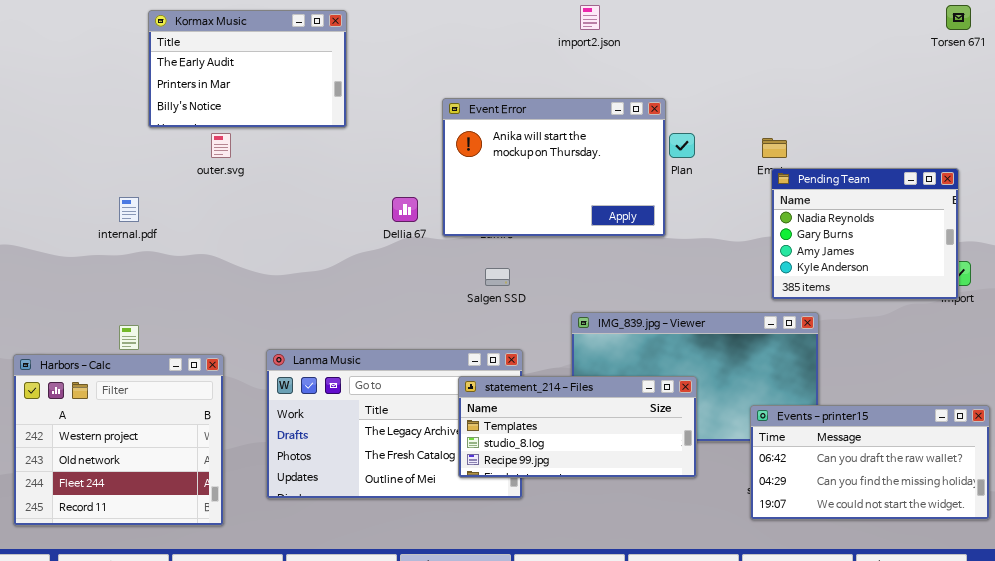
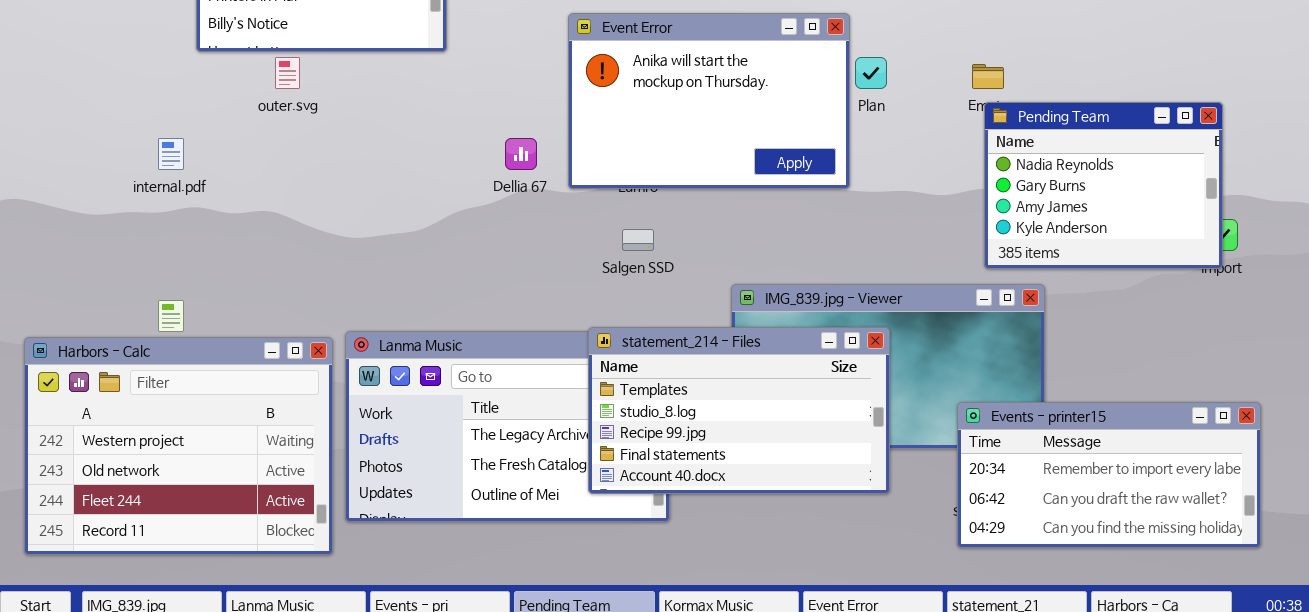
Harbors - Calc: [13,354,224,526] -> [24,337,333,555], resized
statement_214 - Files: [458,376,697,478] -> [588,327,890,494], resized
Events - printer15: [750,405,990,520] -> [957,402,1261,548], scrolled up 1 row

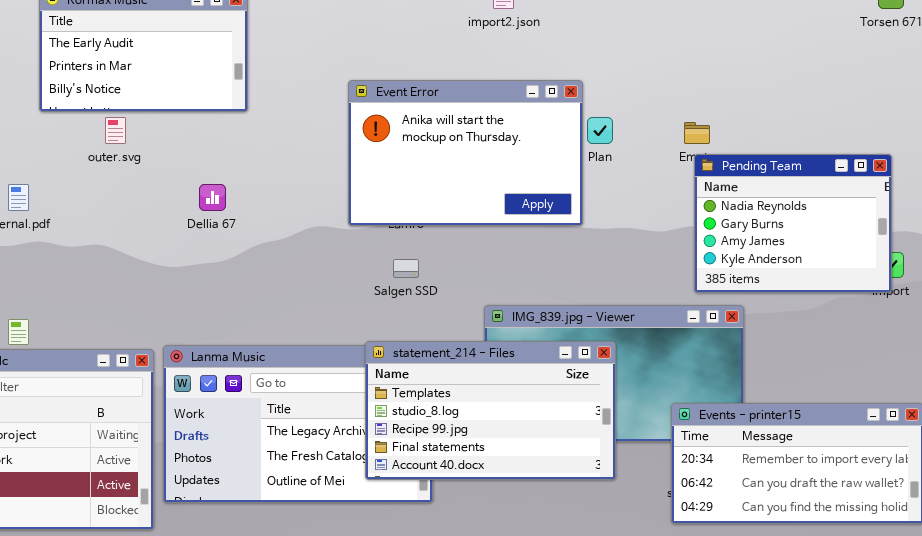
Dellia 67: [505,138,537,170] -> [199,184,226,211], moved

